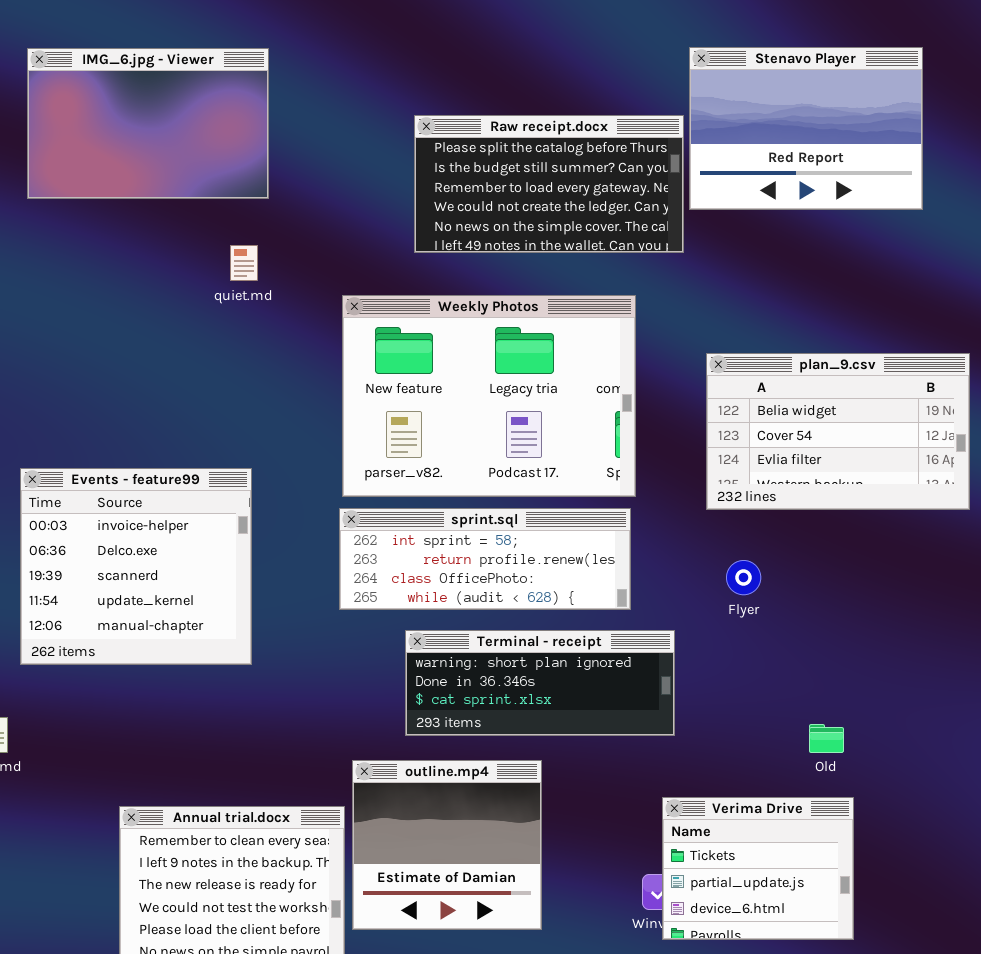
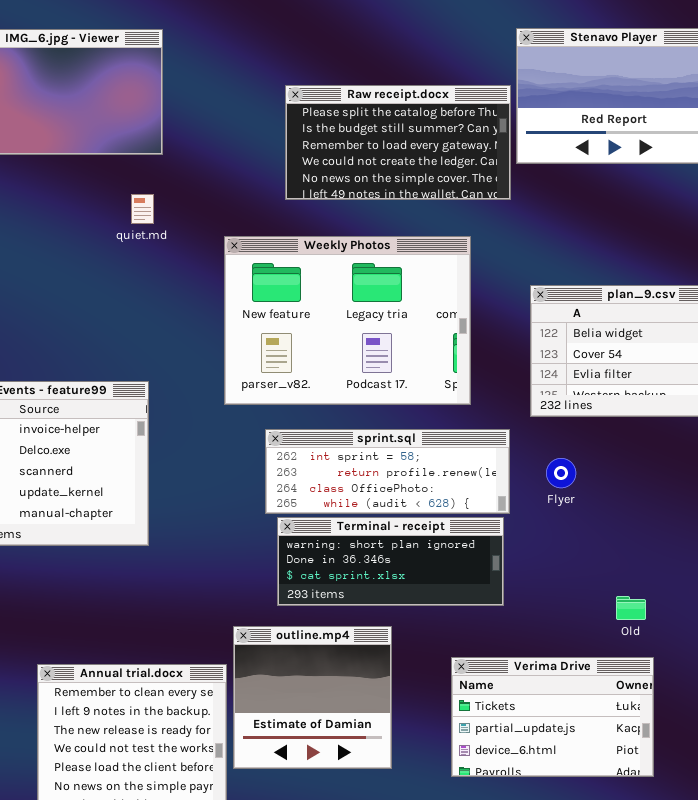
sprint.sql: [339,508,631,610] -> [265,429,510,514], moved
Verima Drive: [662,797,854,940] -> [451,657,654,777], resized

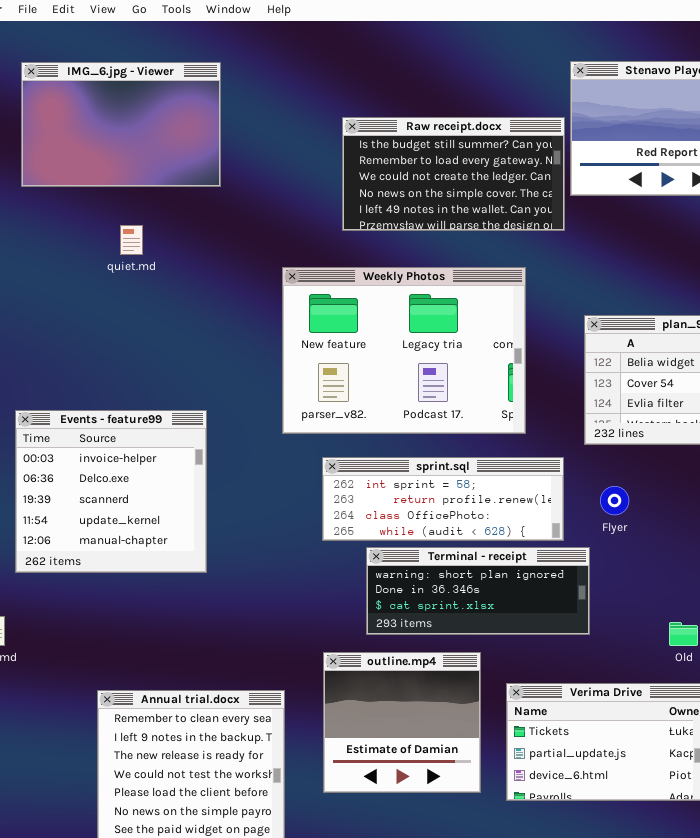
Raw receipt.docx: [285,85,511,200] -> [342,117,565,231], scrolled down 1 row
quiet.md: [131,194,154,224] -> [120,225,143,255], moved
Terminal - receipt: [277,517,504,606] -> [366,547,590,635], moved
outline.mp4: [233,626,392,769] -> [323,652,481,793], moved

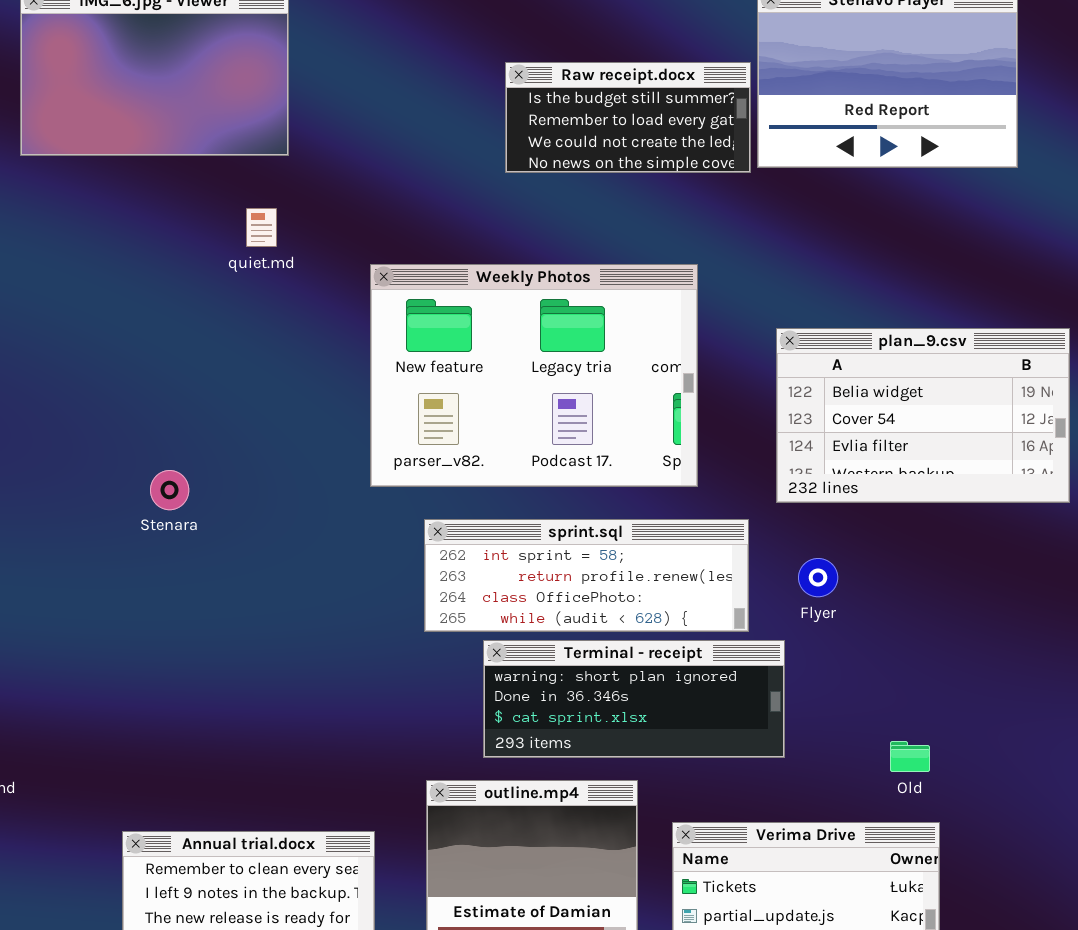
Raw receipt.docx: [342,117,565,231] -> [505,62,751,173], resized
quiet.md: [120,225,143,255] -> [246,208,277,247], moved
Events - feature99: [15,410,207,573] -> none, closed

